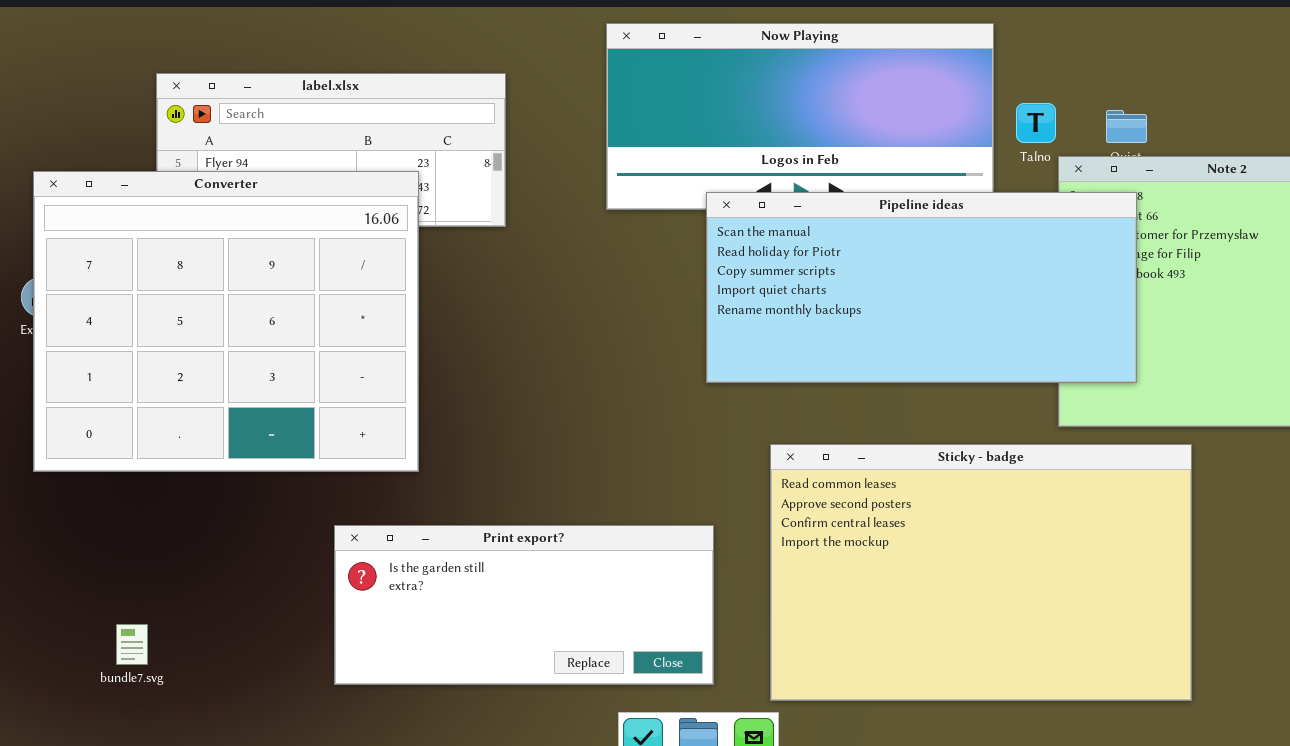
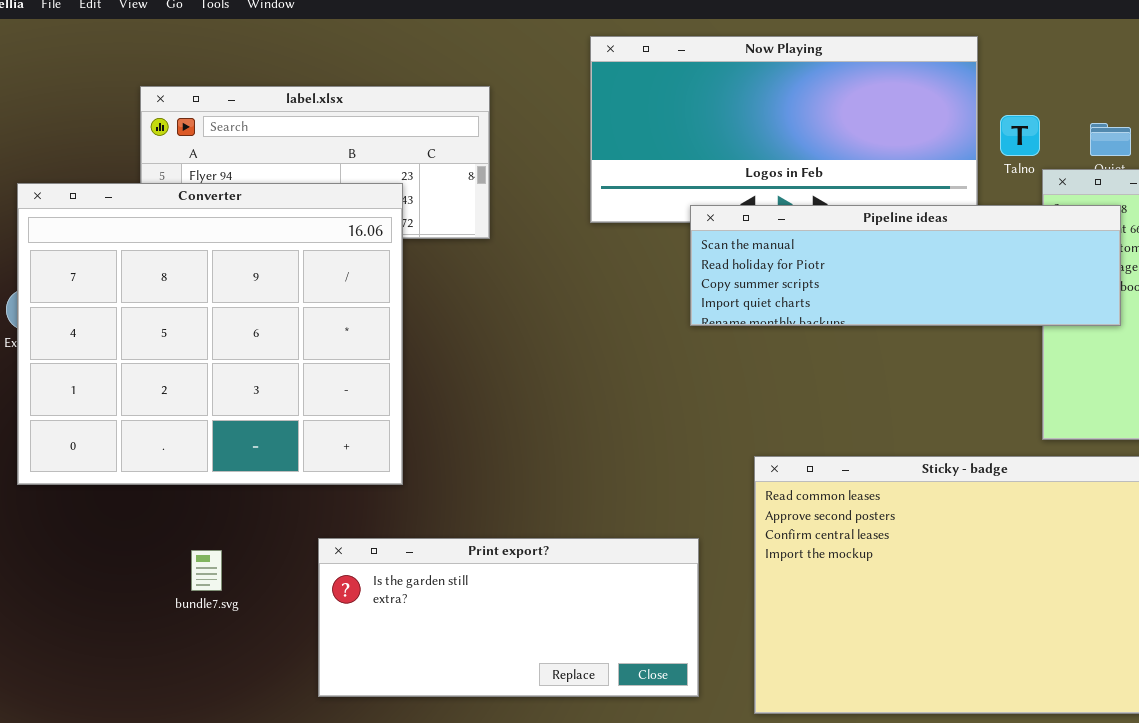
Pipeline ideas: [706,192,1137,383] -> [690,205,1121,326], resized
bundle7.svg: [116,624,148,665] -> [191,550,222,591], moved

